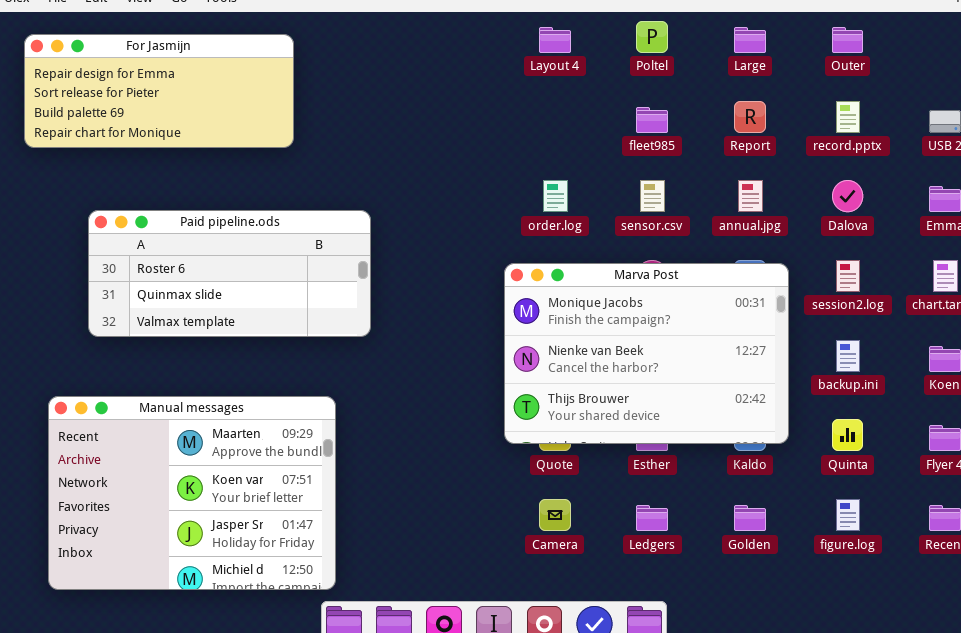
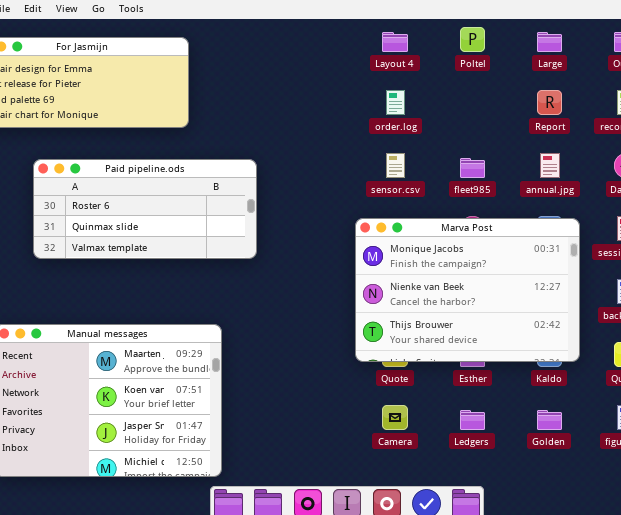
fleet985: [636,107,668,133] -> [460,158,485,178], moved
order.log: [543,180,568,212] -> [386,90,405,115], moved
sensor.csv: [640,180,665,212] -> [386,153,405,178], moved
Paid pipeline.ods: [88,210,371,337] -> [33,159,257,259], moved

